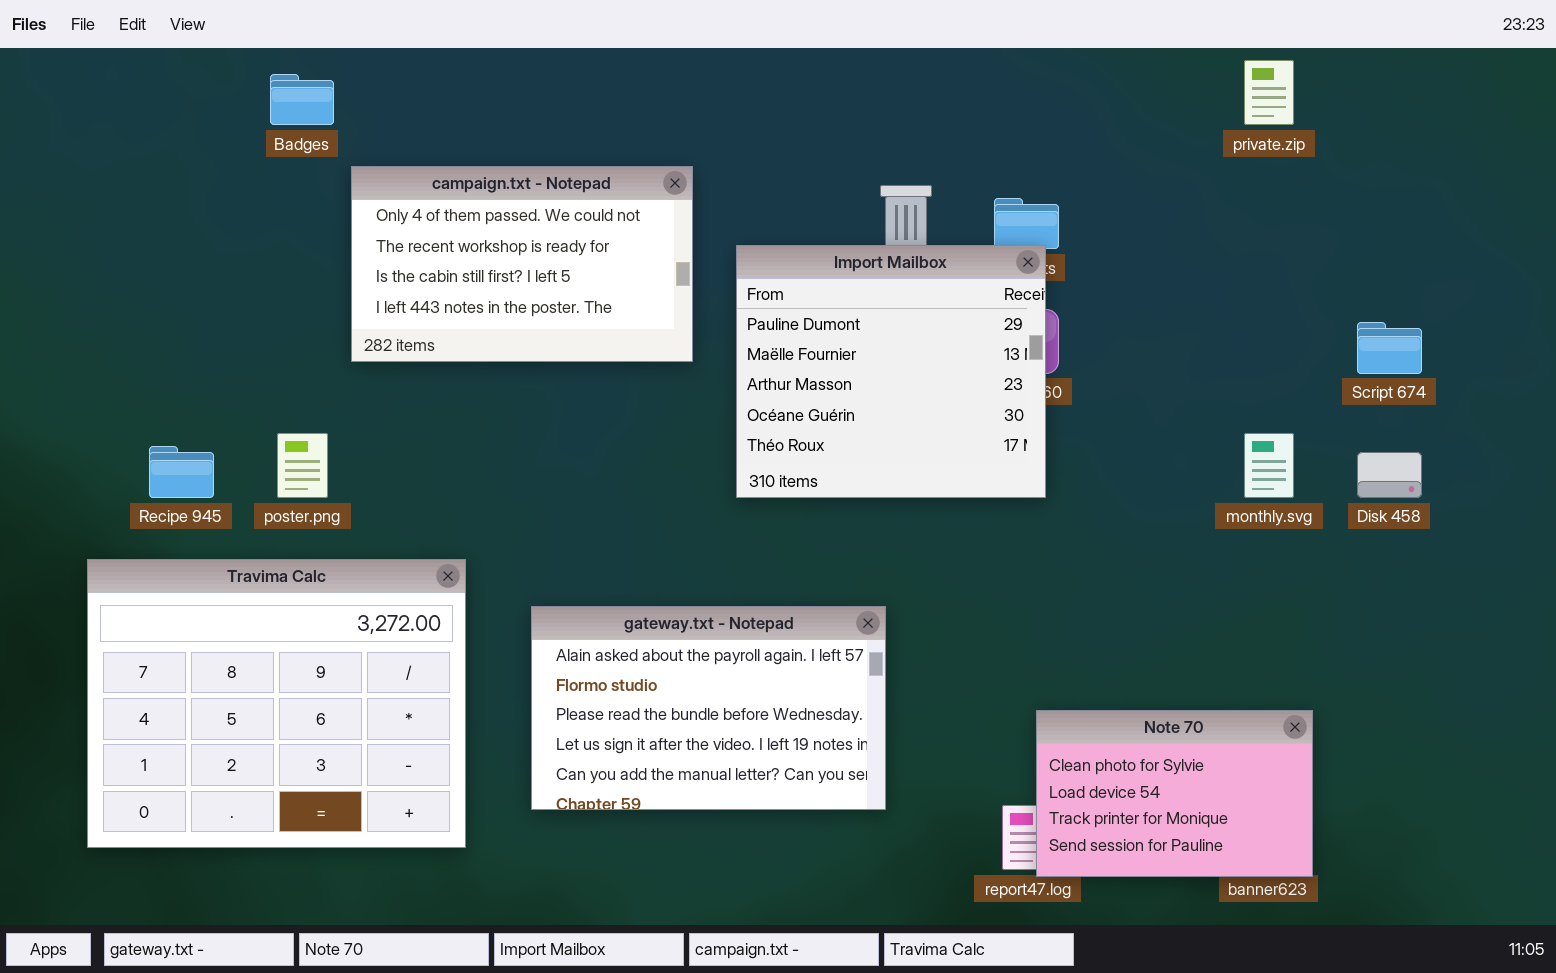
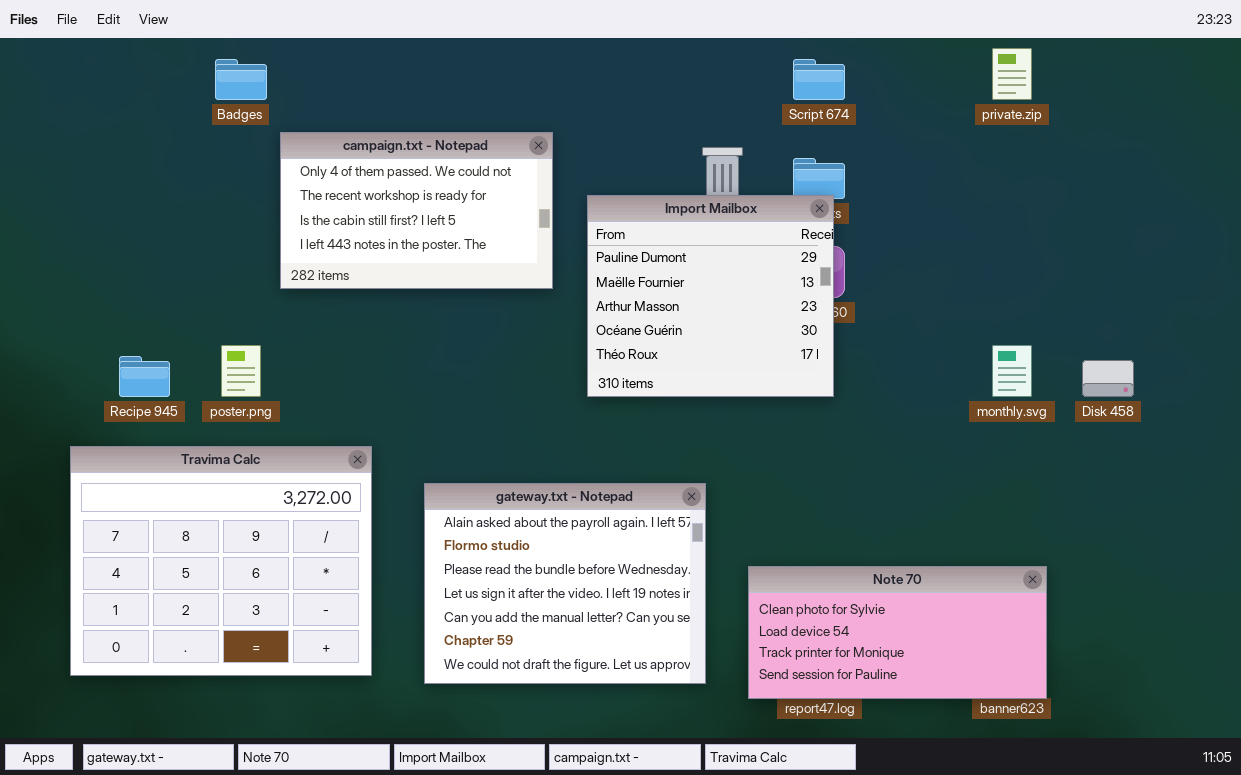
Script 674: [1357,322,1422,374] -> [793,59,845,100], moved
gateway.txt - Notepad: [531,606,886,810] -> [424,483,706,684], resized
Note 70: [1036,710,1313,877] -> [748,566,1047,699], resized

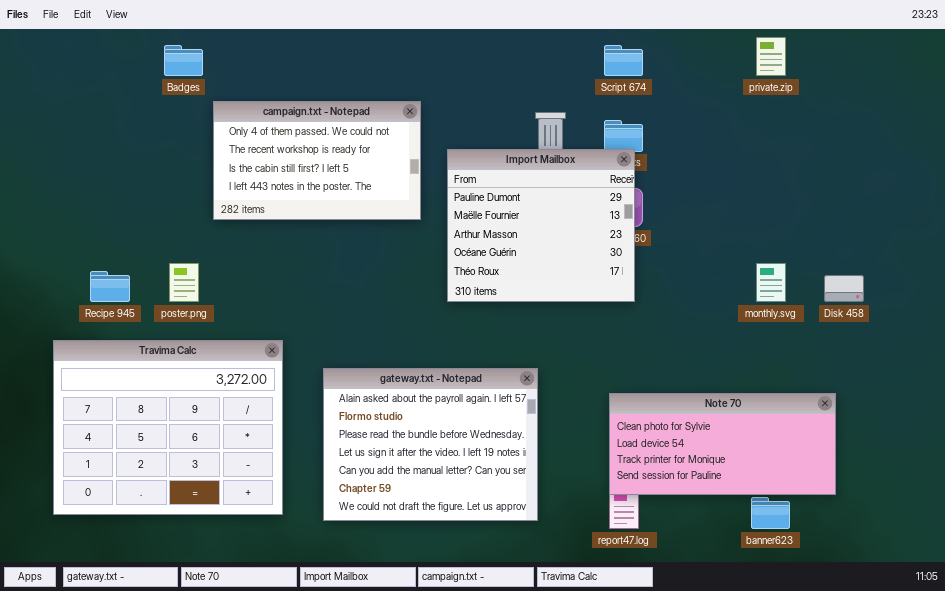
Note 70: [748,566,1047,699] -> [609,393,836,495], moved

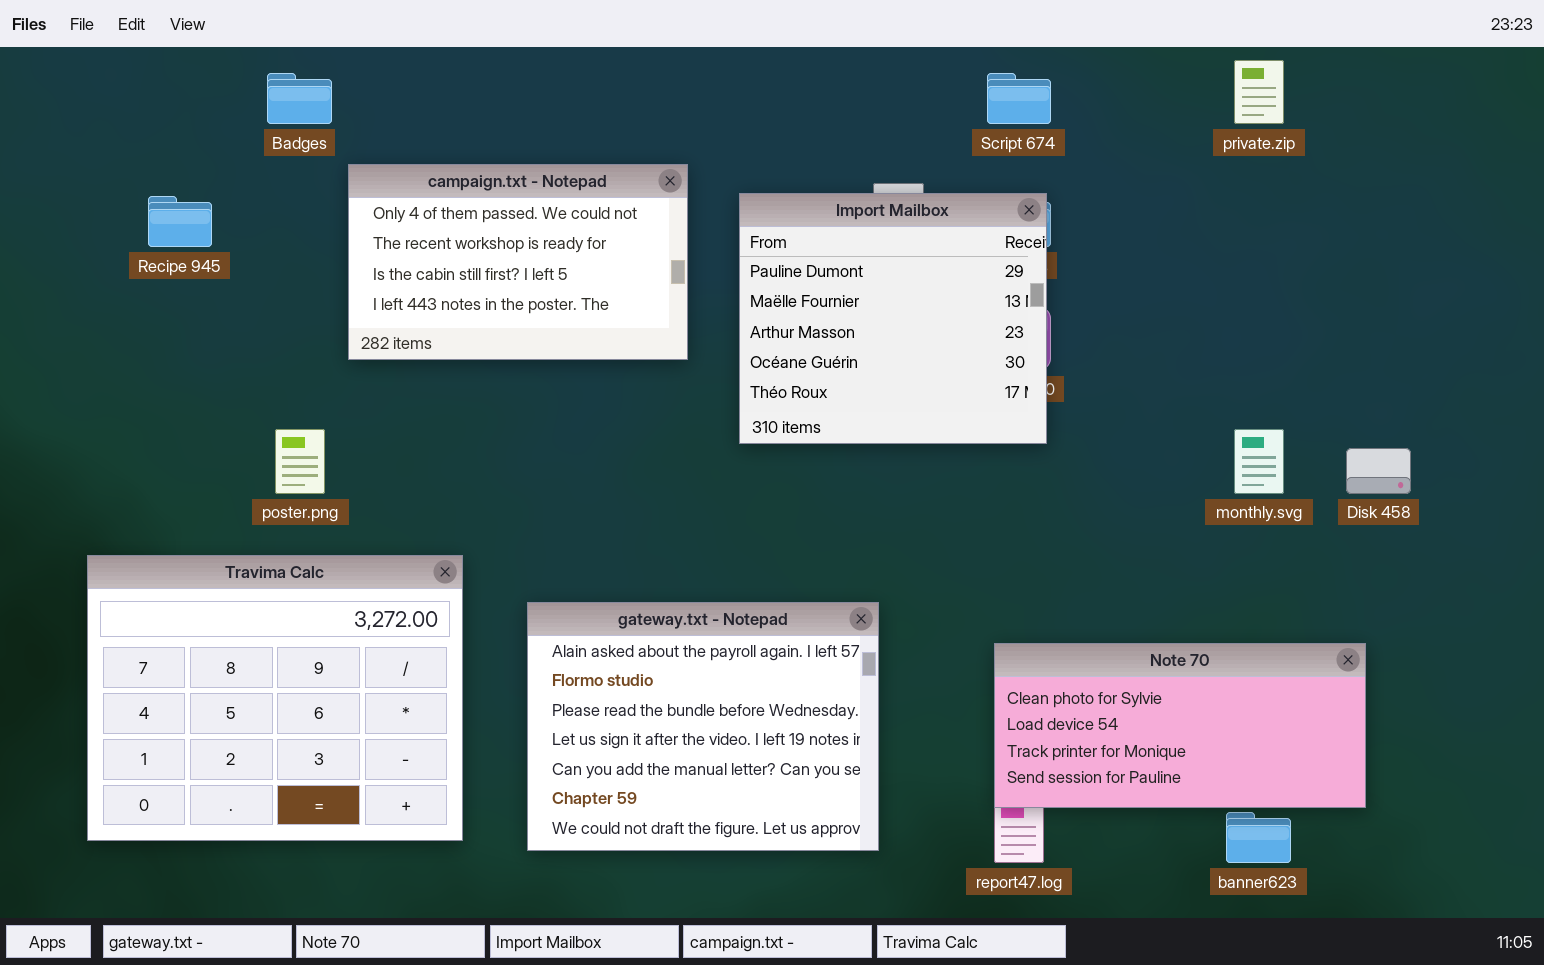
Import Mailbox: [447,149,635,302] -> [739,193,1047,444], moved
Recipe 945: [90,271,130,302] -> [148,196,212,247], moved

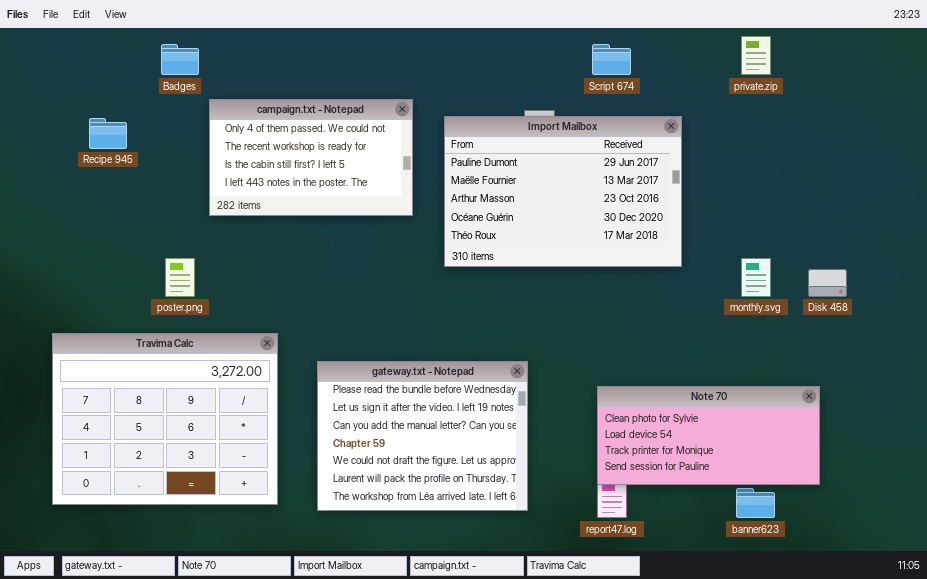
Import Mailbox: [739,193,1047,444] -> [444,116,682,267], resized
gateway.txt - Notepad: [527,602,879,851] -> [317,361,528,511], scrolled down 2 rows

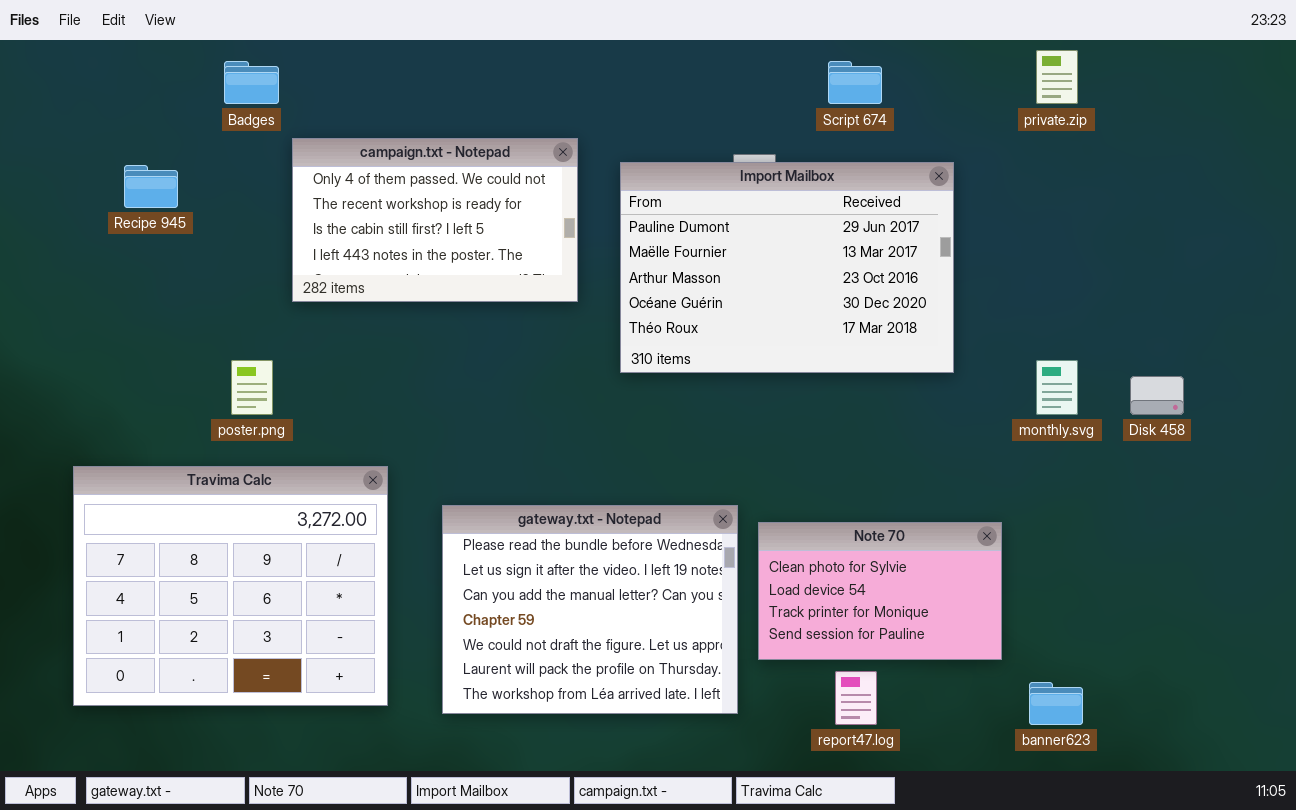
Note 70: [597,386,820,485] -> [758,522,1002,660], moved, resized

